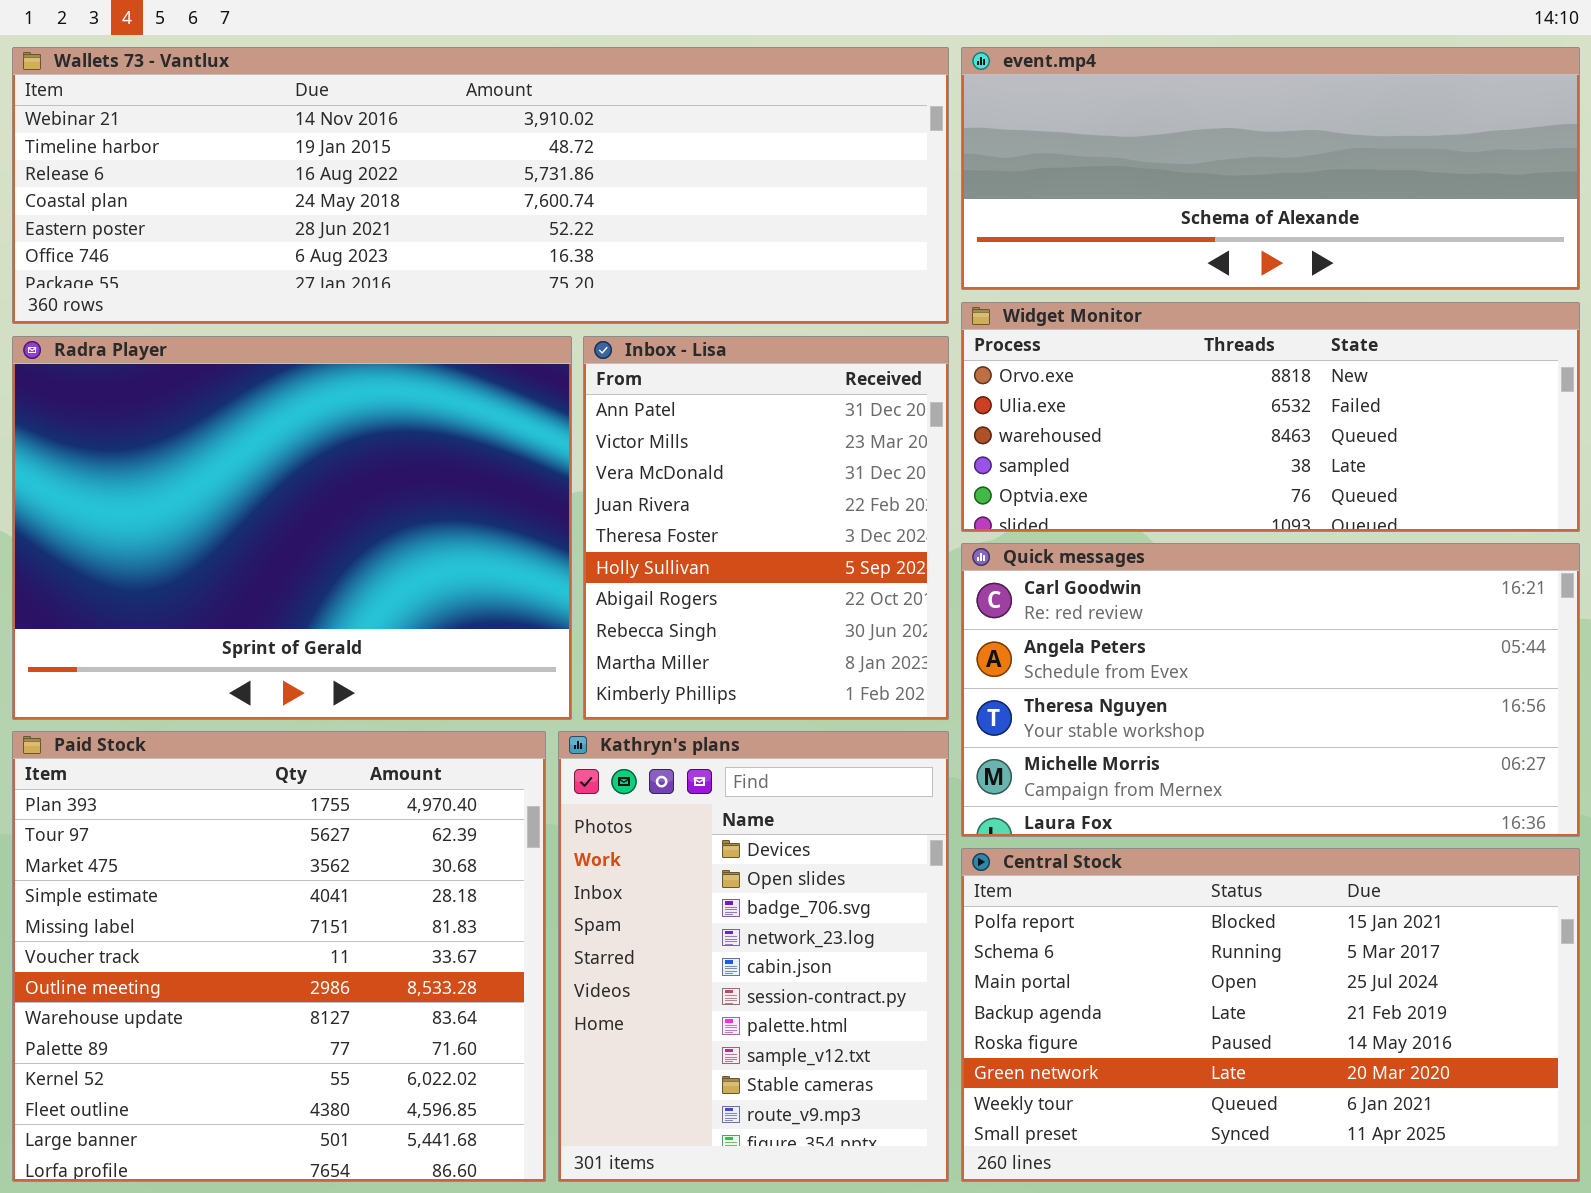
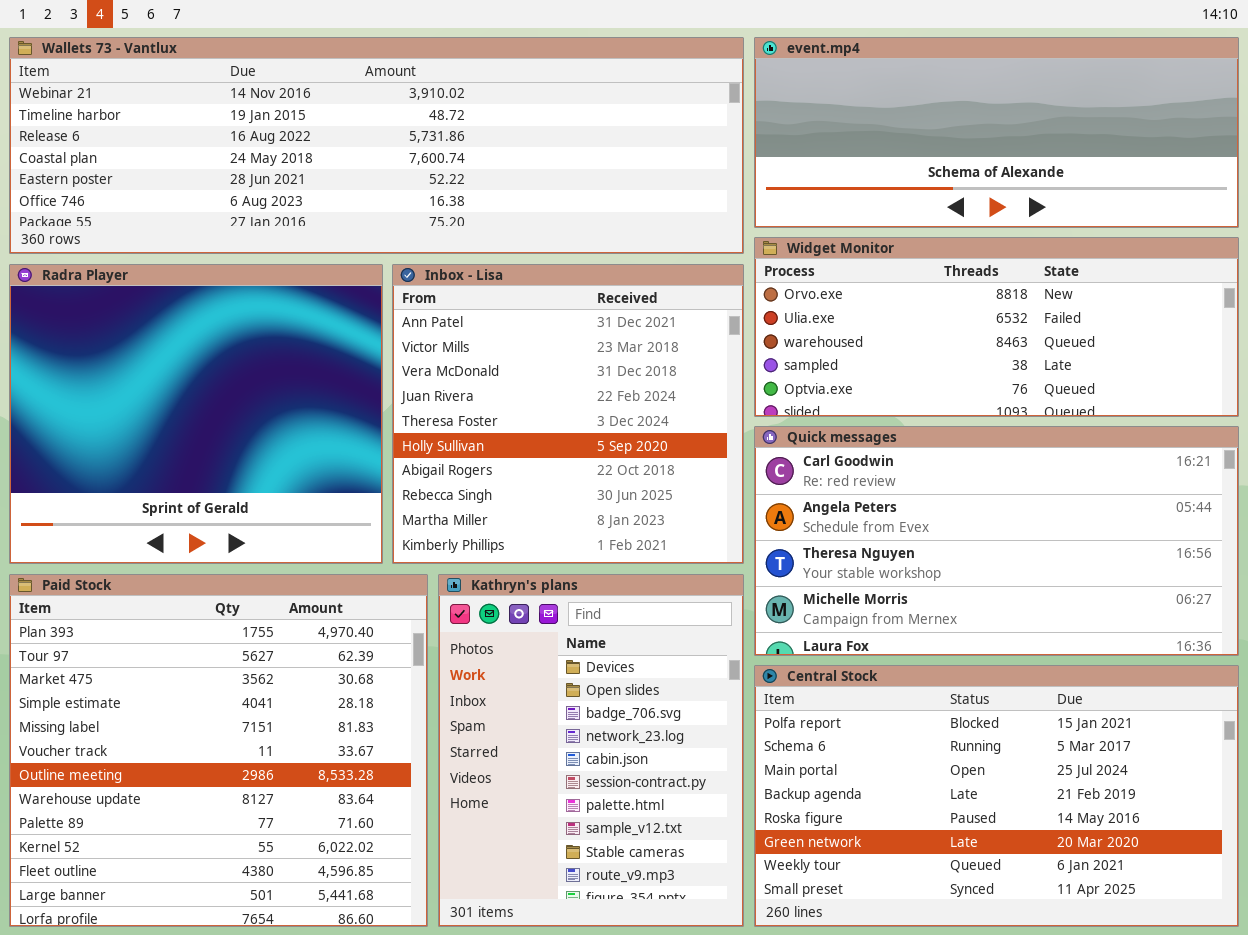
Radra Player: [12,336,572,720] -> [9,264,383,564], resized
Inbox - Lisa: [583,336,949,720] -> [392,264,744,564], resized

